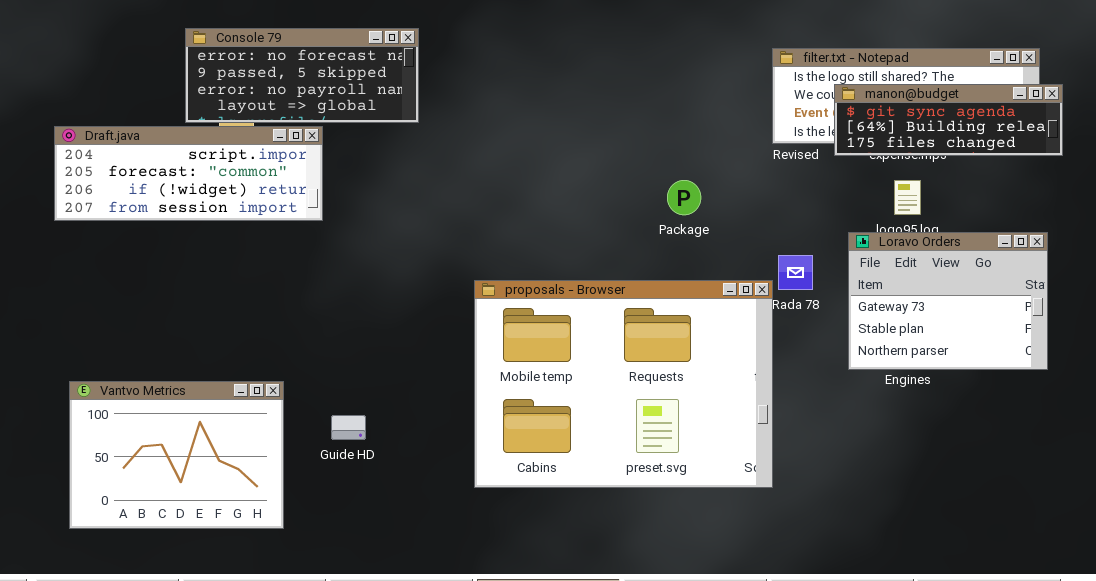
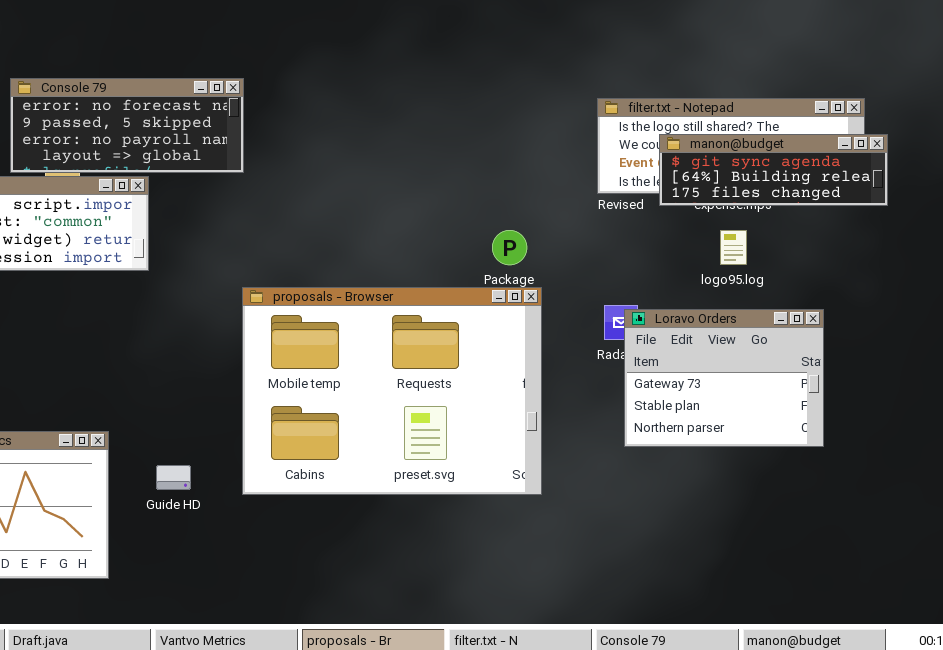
Loravo Orders: [848,232,1048,370] -> [624,309,824,447], moved
proposals - Browser: [474,280,773,488] -> [242,287,542,495], moved

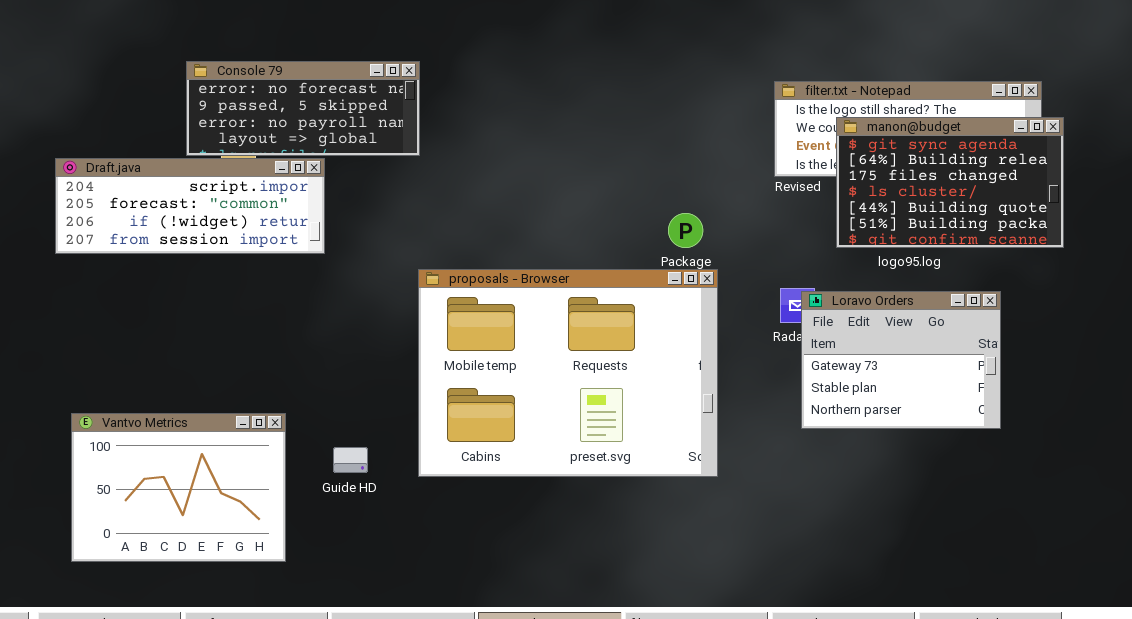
manon@budget: [659,134,888,206] -> [836,117,1064,248], resized

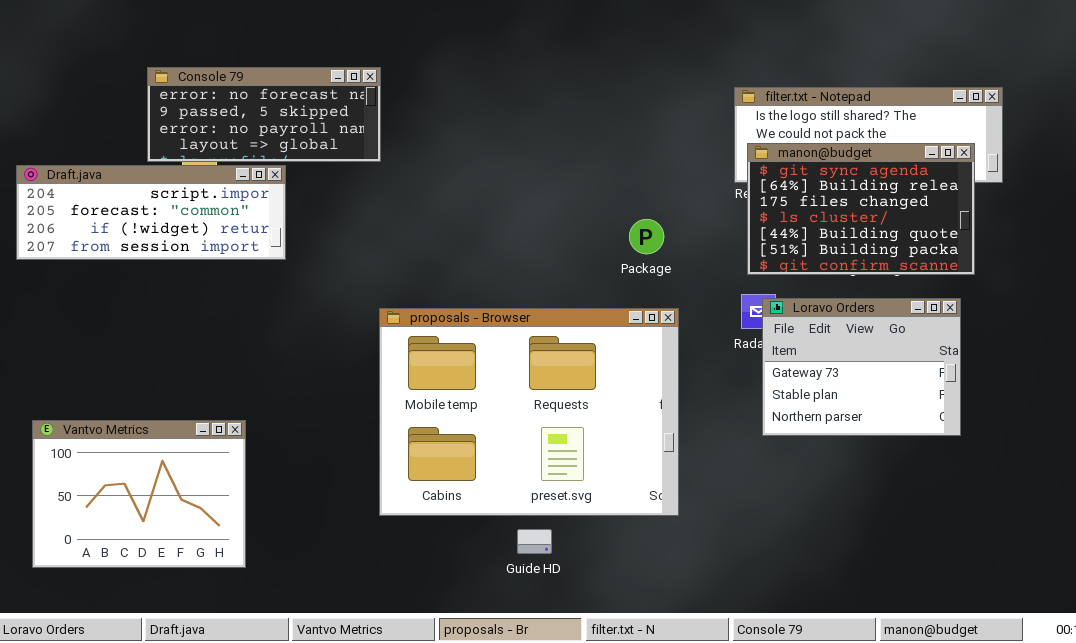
manon@budget: [836,117,1064,248] -> [747,143,975,275], moved
proposals - Browser: [418,269,718,477] -> [379,308,679,516], moved
Guide HD: [333,447,368,473] -> [517,529,552,554], moved

